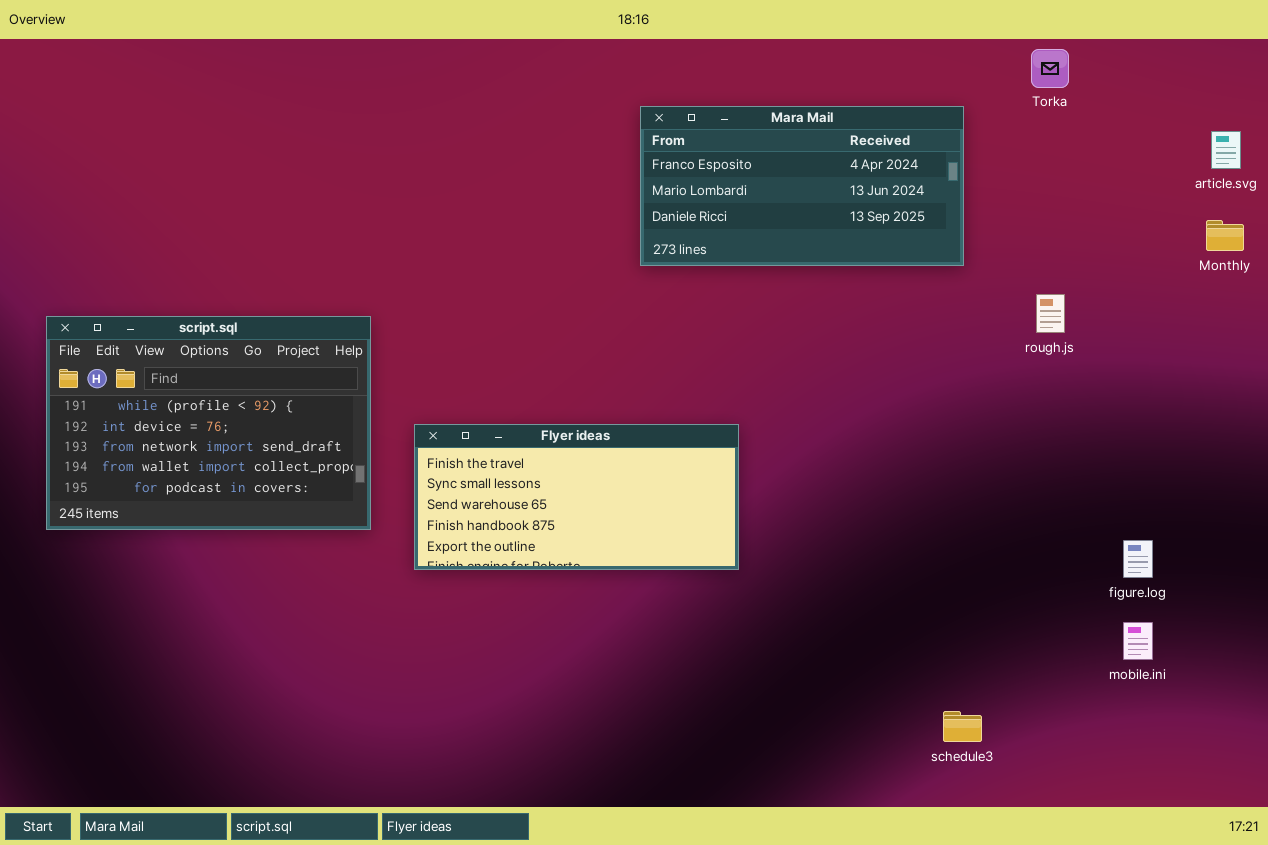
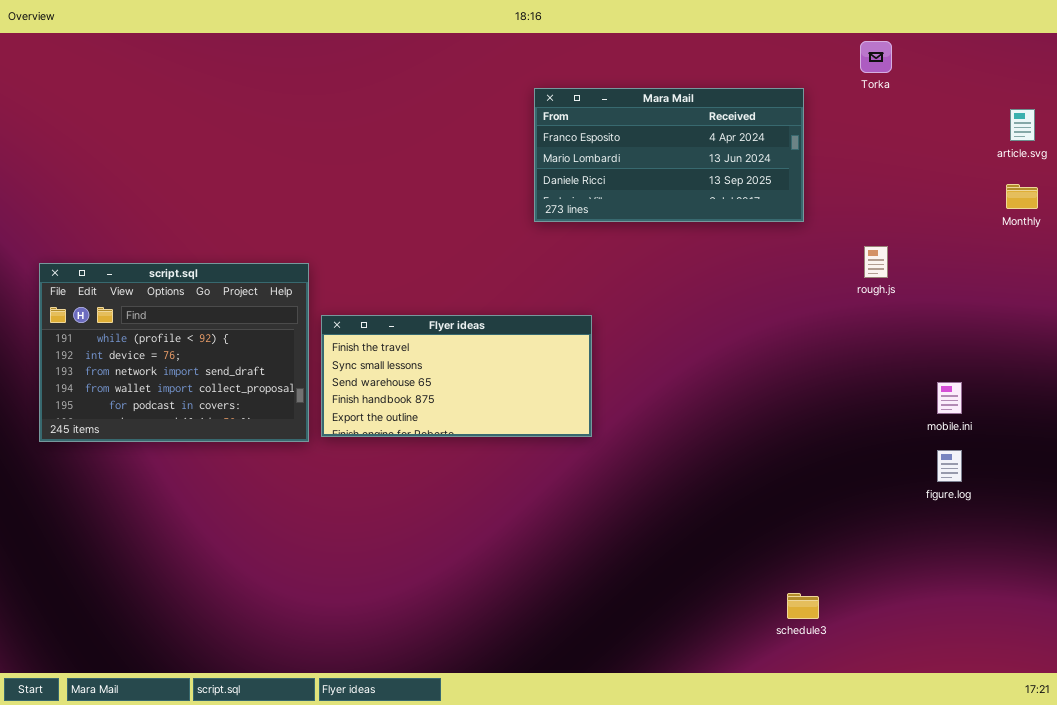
Flyer ideas: [414,424,739,570] -> [321,315,592,437], moved
mobile.ini: [1123,622,1153,660] -> [937,382,962,414], moved

